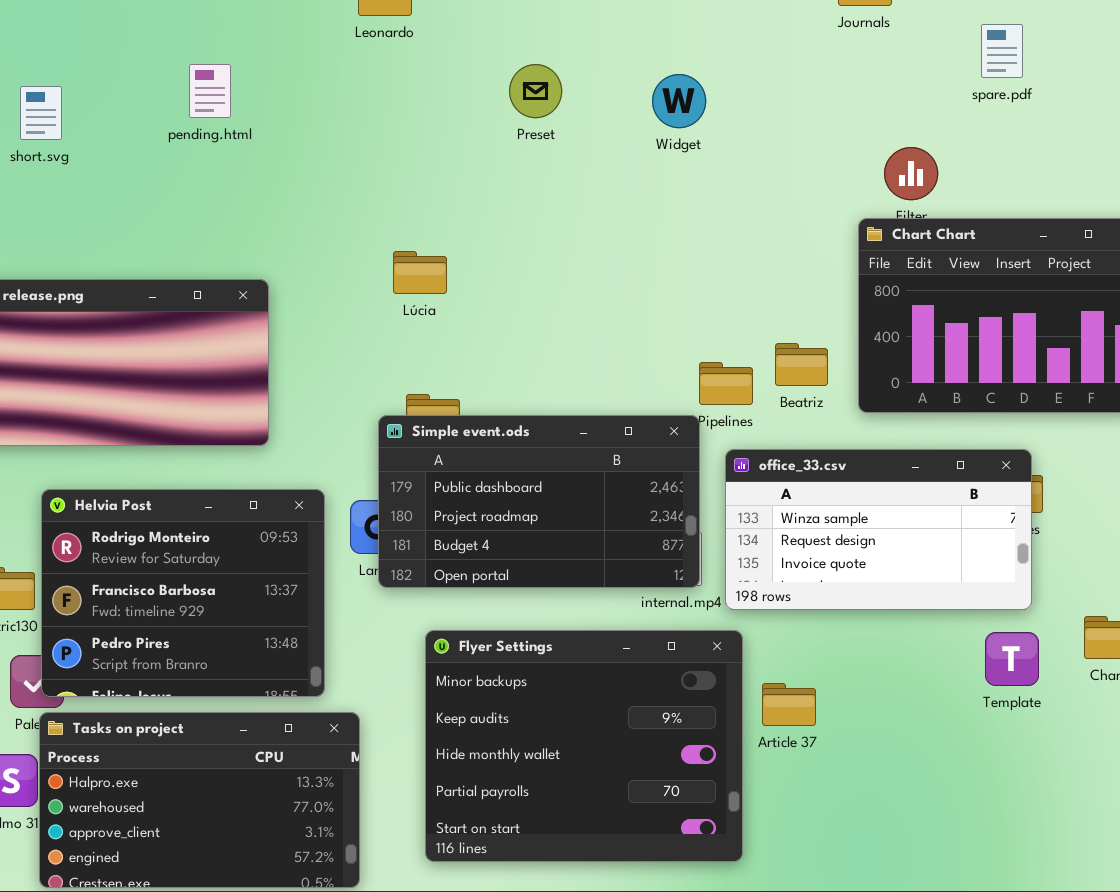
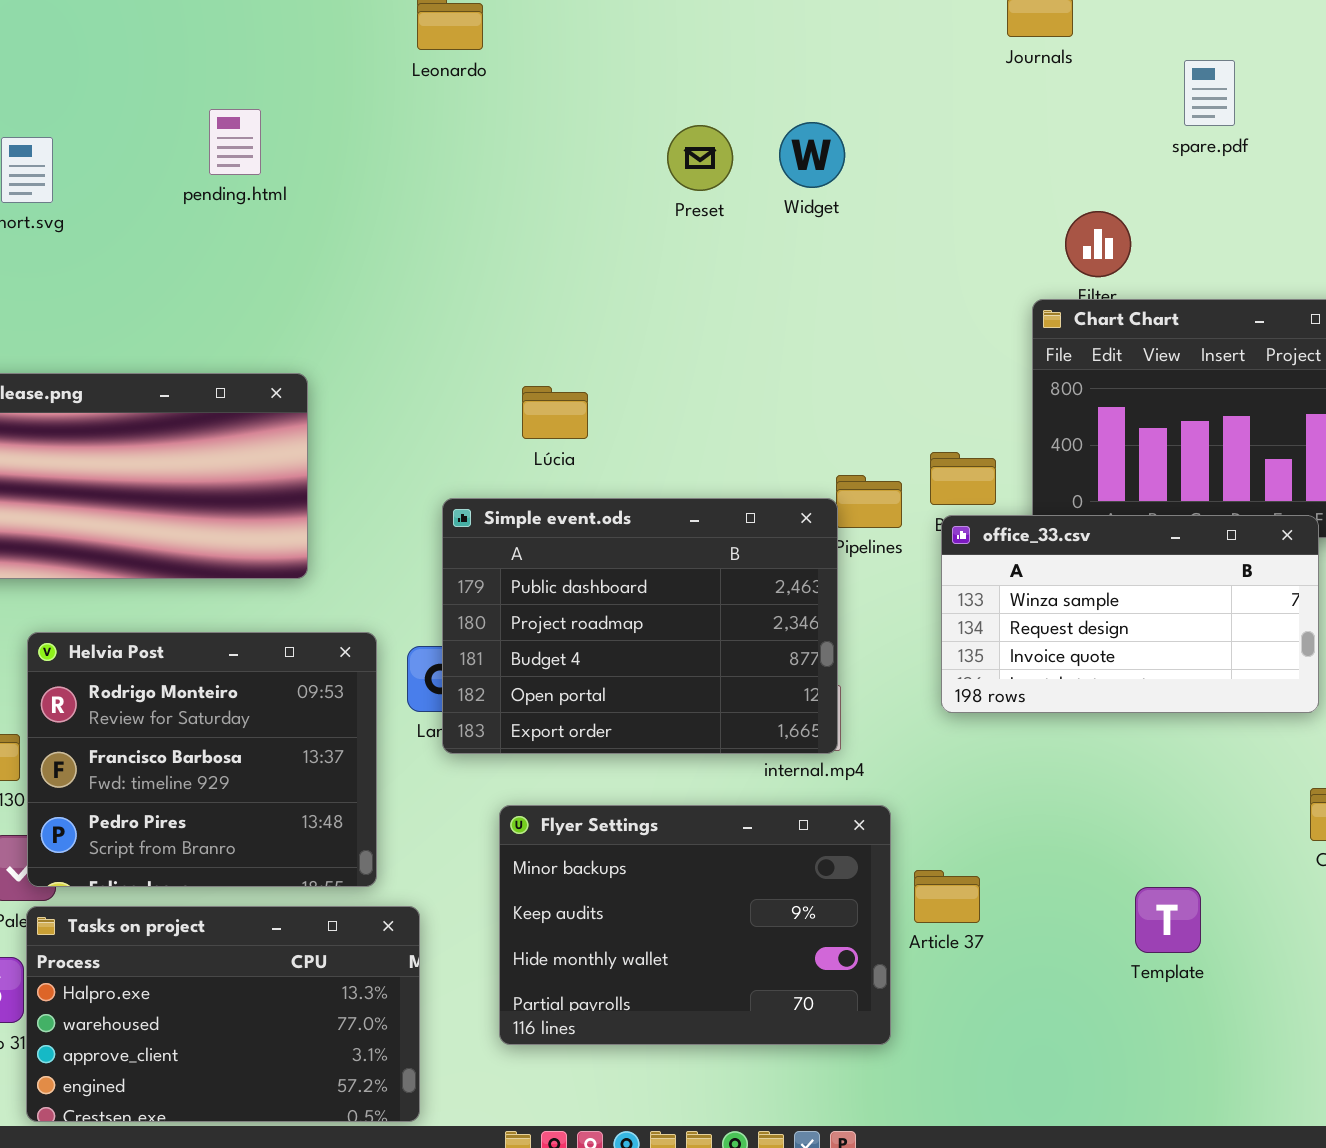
Preset: [509,64,562,118] -> [667,125,733,191], moved
Lúcia: [393,251,447,294] -> [522,386,588,439], moved
Simple event.ods: [378,415,700,588] -> [442,498,838,754], resized
office_33.csv: [725,449,1032,610] -> [941,515,1319,713], moved
Flyer Settings: [425,630,743,862] -> [499,805,891,1045], resized
Template: [985,632,1039,686] -> [1135,887,1201,953], moved

